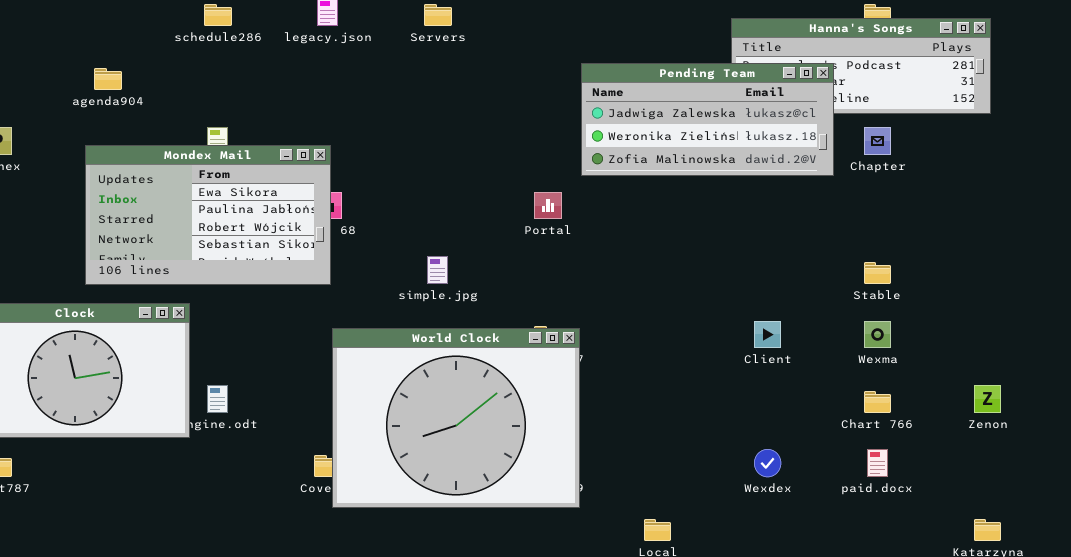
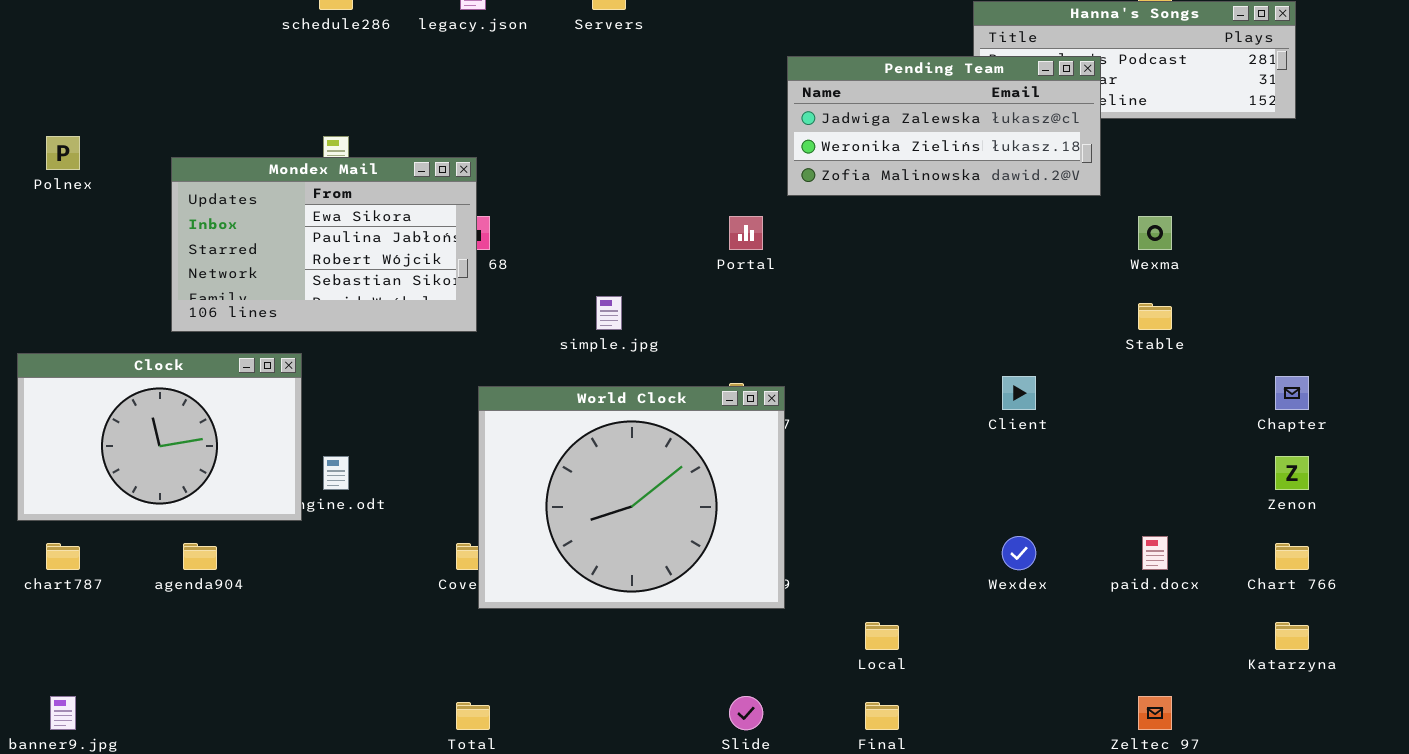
agenda904: [94,68,122,90] -> [183,543,217,570], moved
Chapter: [864,127,891,155] -> [1275,376,1309,410], moved
Wexma: [864,321,891,348] -> [1138,216,1172,250], moved
Chart 766: [864,391,891,413] -> [1275,543,1309,570], moved

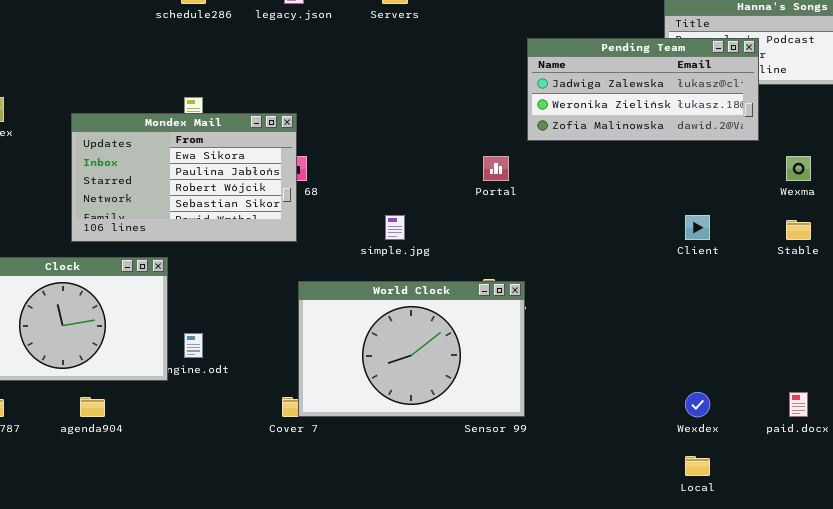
Client: [1002,376,1036,410] -> [685,215,710,240], moved
World Clock: [478,386,785,609] -> [298,281,525,417], resized
Local: [865,622,899,650] -> [685,456,710,476], moved

